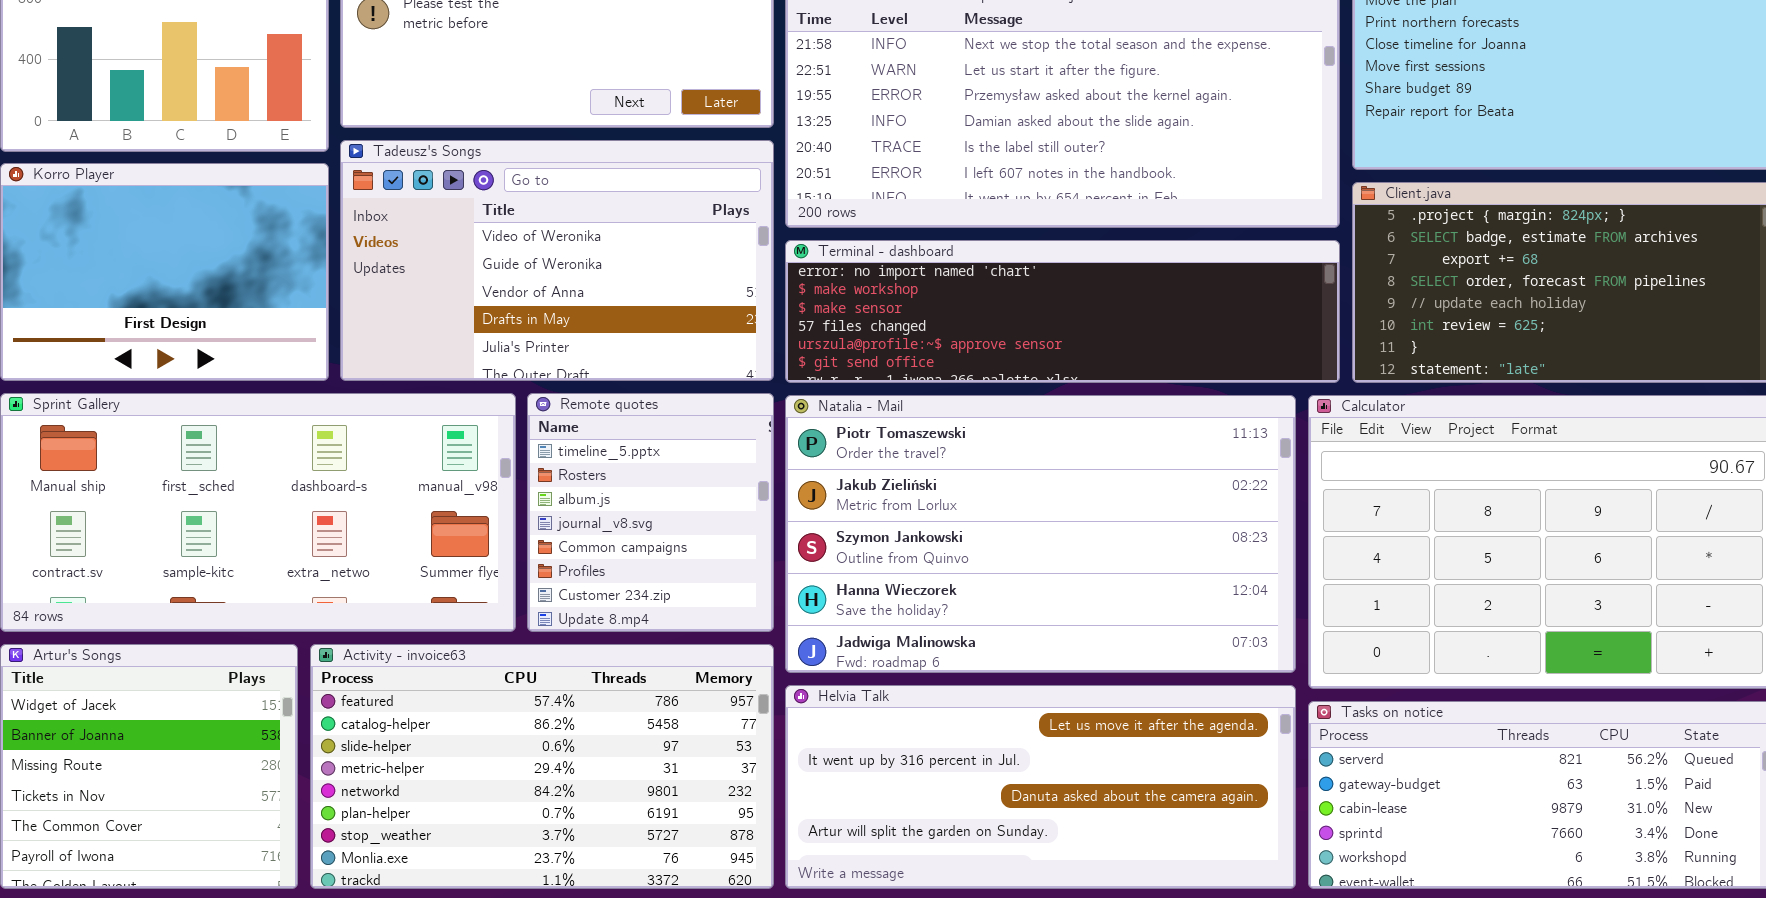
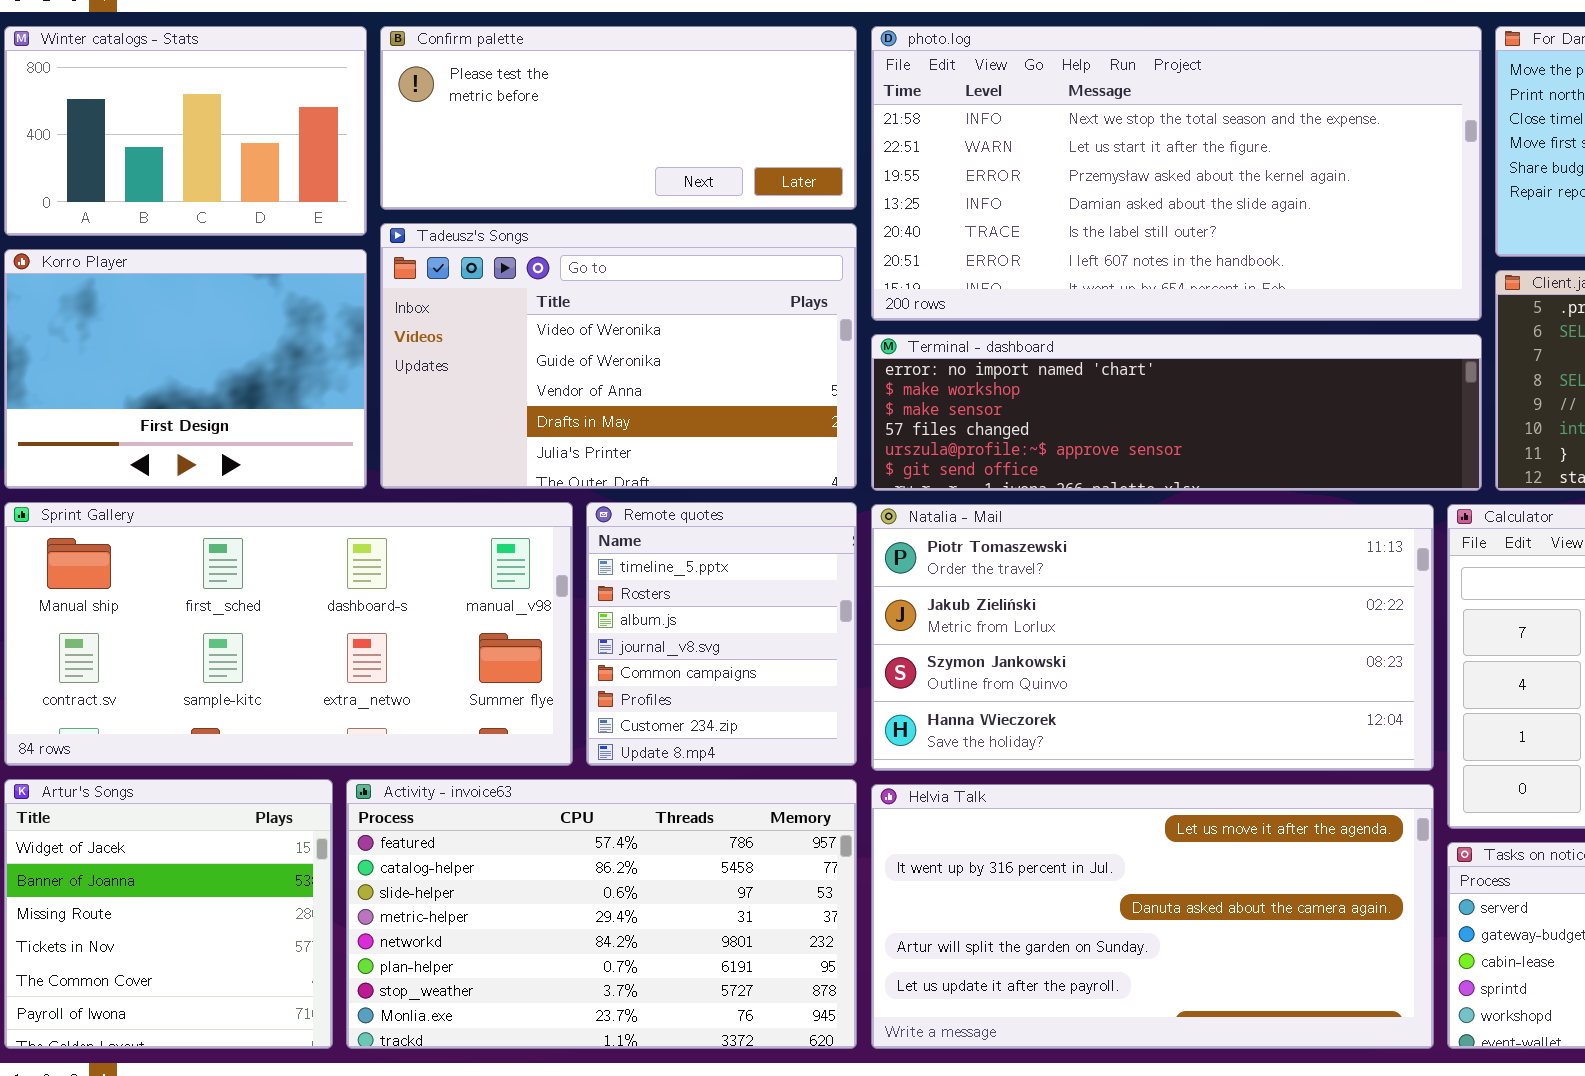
Natalia - Mail: [785,395,1296,673] -> [871,504,1434,771], resized
Helvia Talk: [785,685,1296,889] -> [871,784,1434,1049], resized

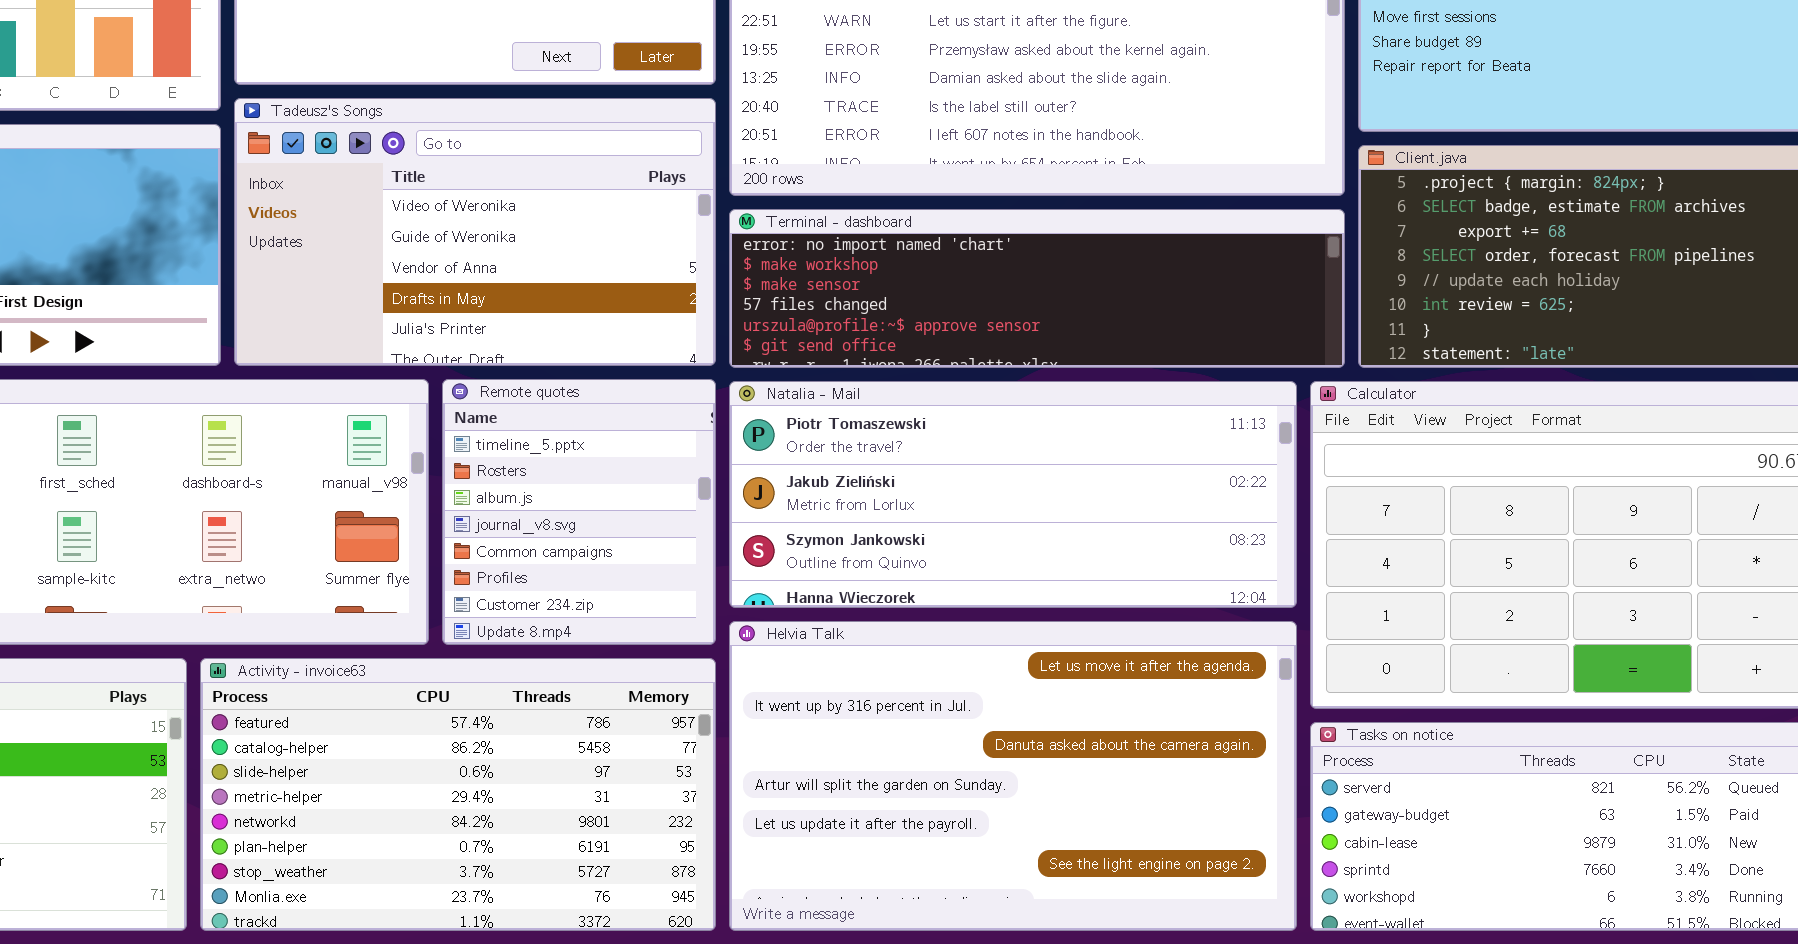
Natalia - Mail: [871,504,1434,771] -> [729,381,1297,608], resized
Helvia Talk: [871,784,1434,1049] -> [729,621,1297,931], resized

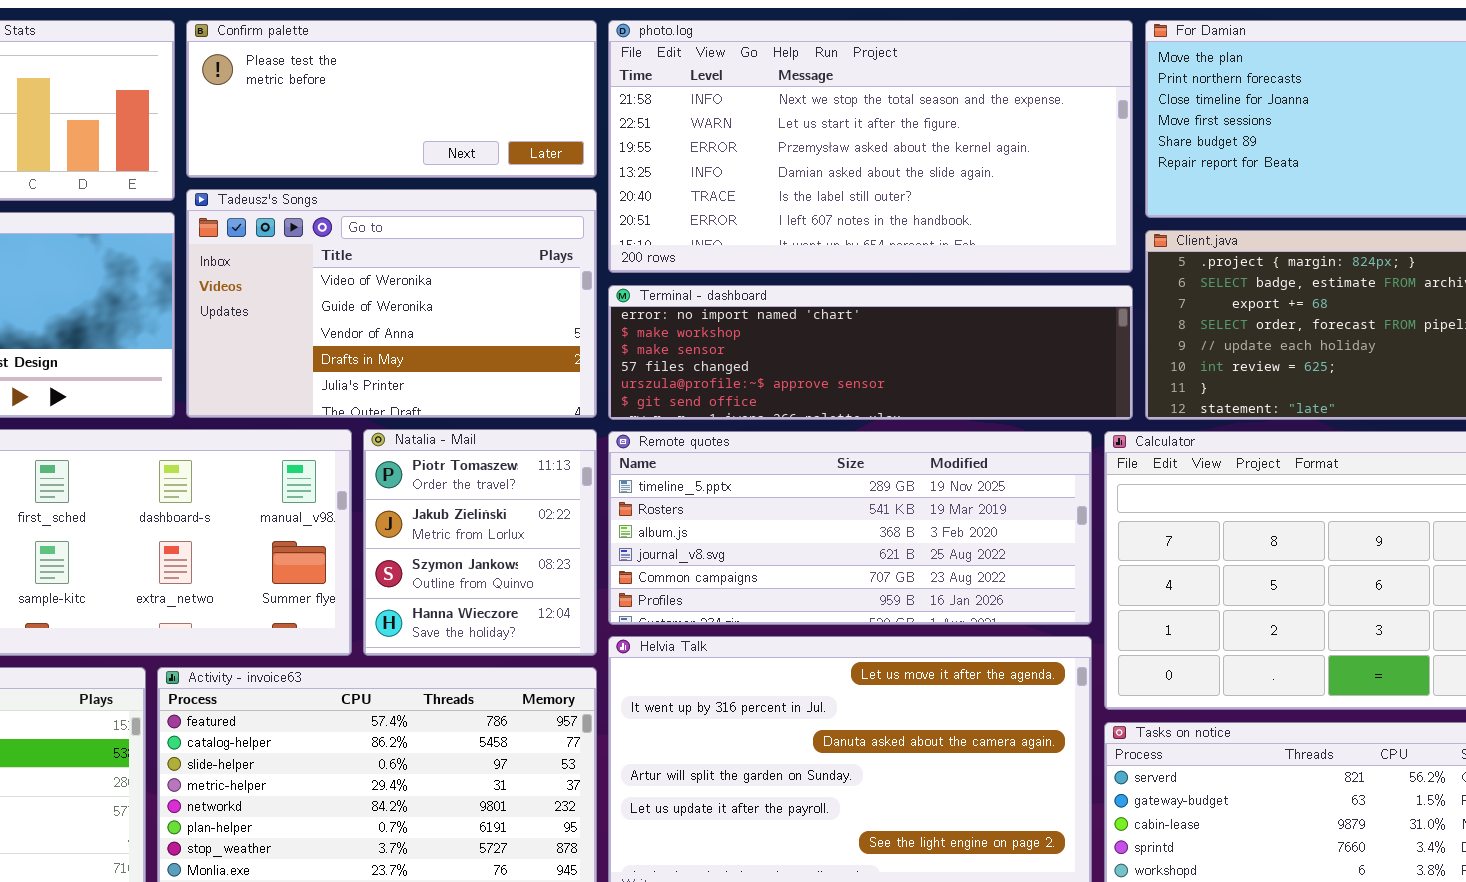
Remote quotes: [442,379,716,645] -> [608,431,1092,625], moved, resized
Natalia - Mail: [729,381,1297,608] -> [363,429,597,656], moved, resized

